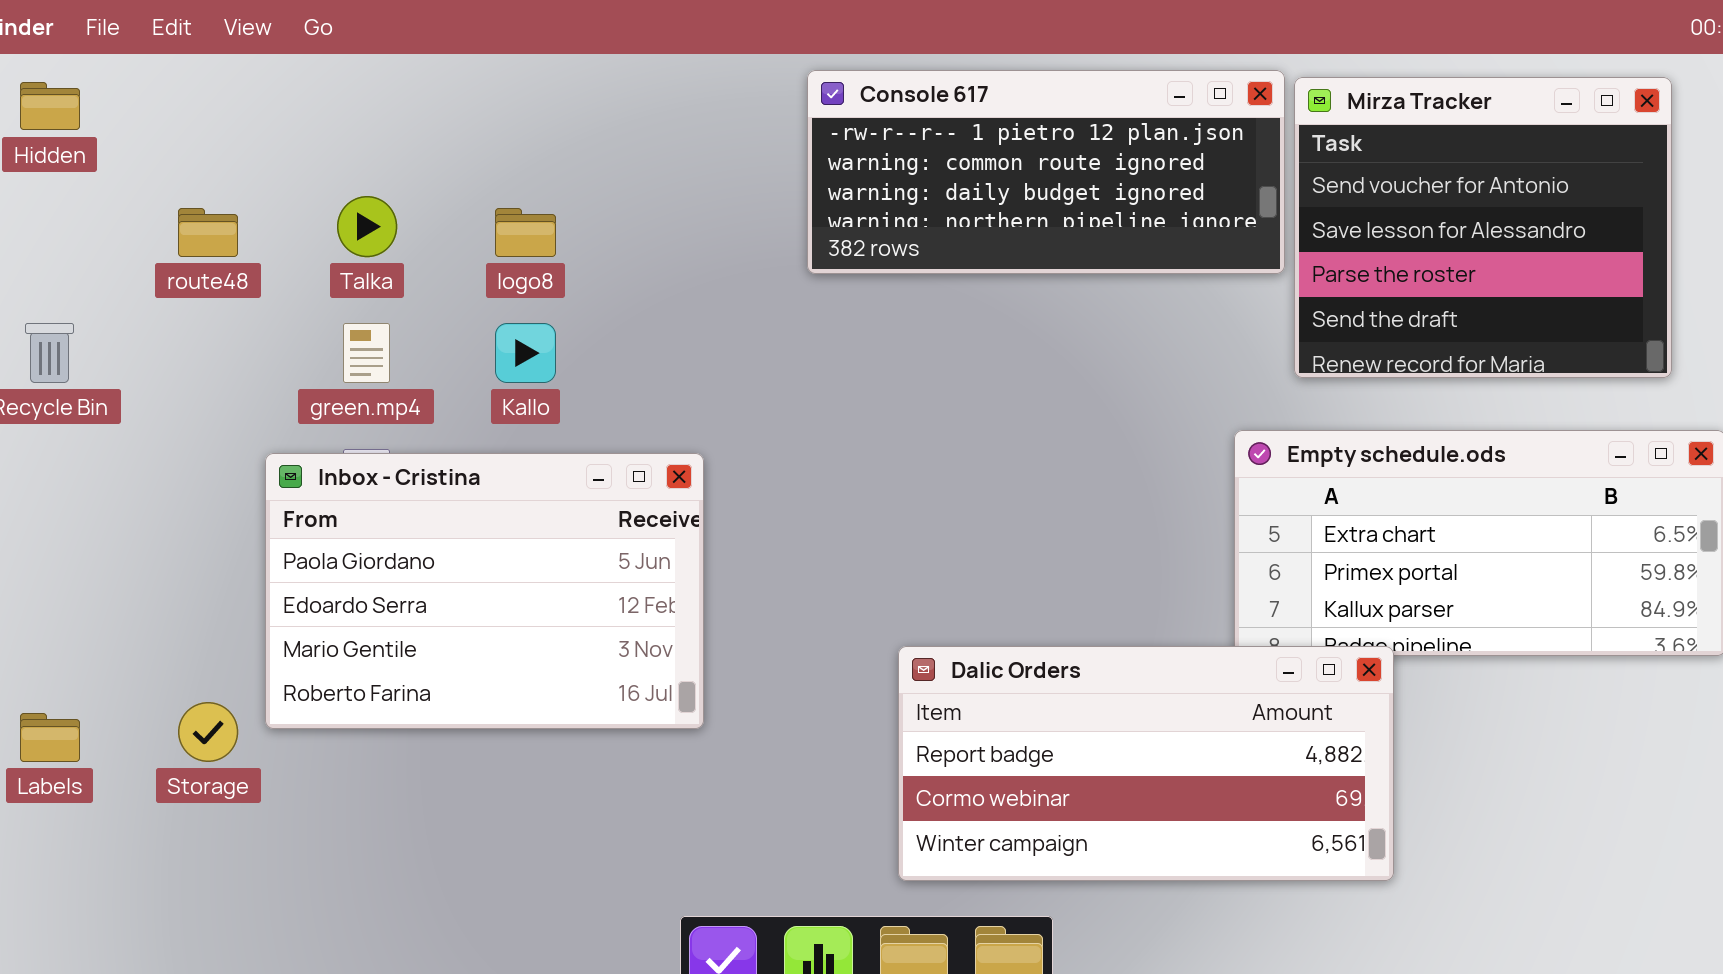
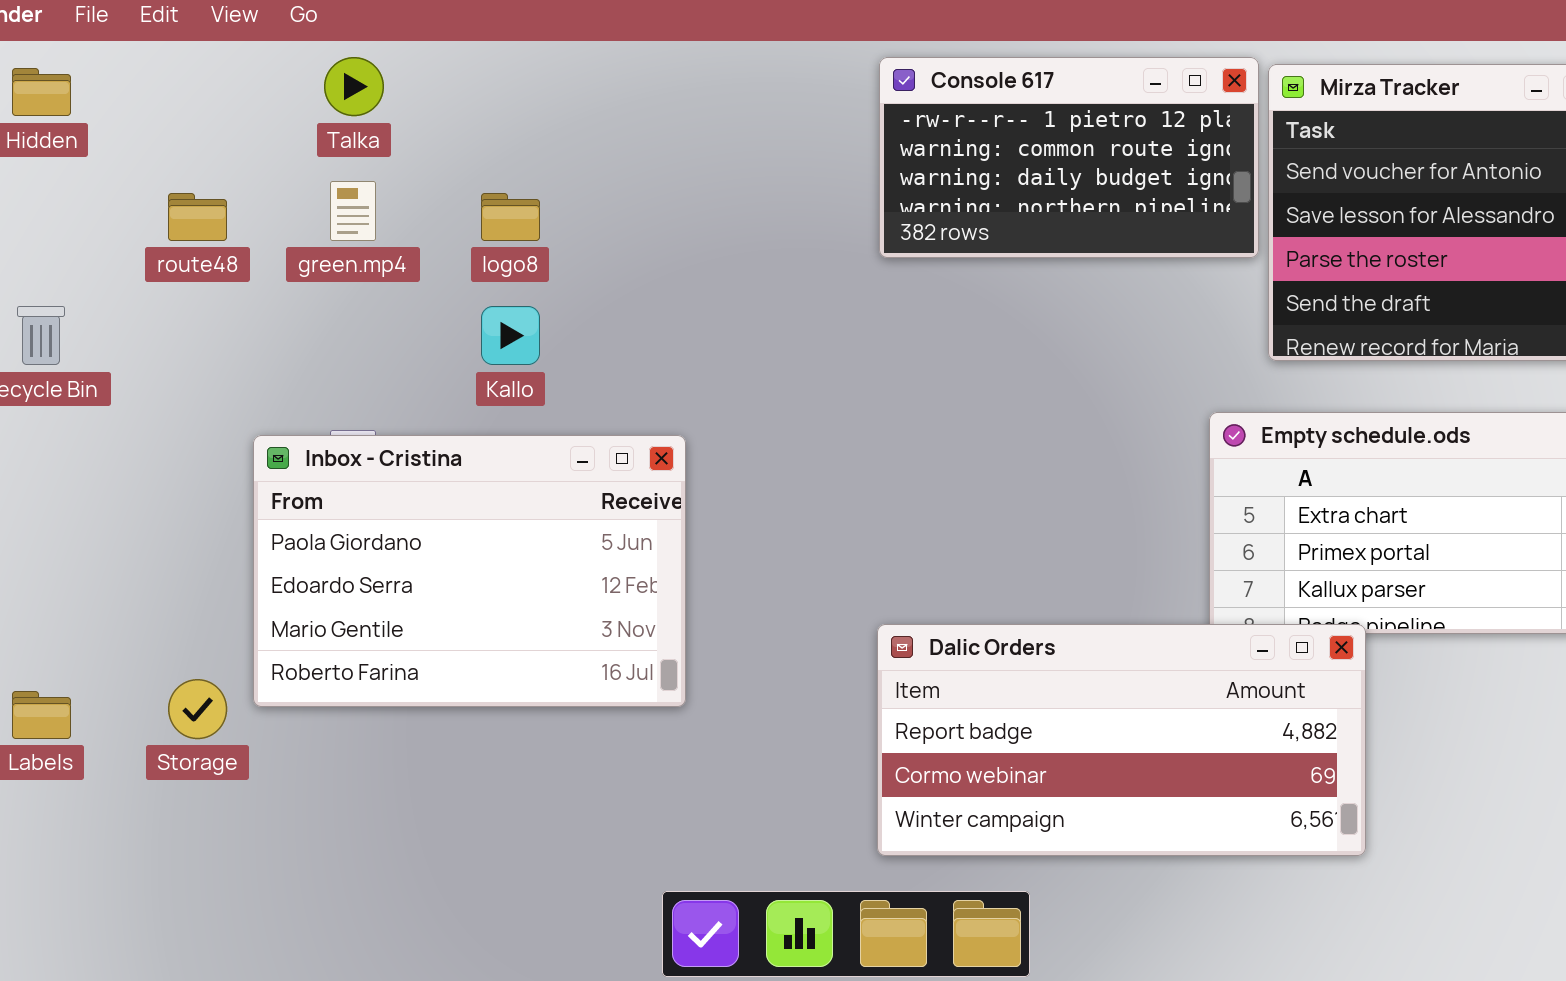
Console 617: [807,70,1285,274] -> [879,57,1259,258], resized
Talka: [337,196,397,257] -> [324,57,384,116], moved
green.mp4: [343,323,390,383] -> [330,181,376,241], moved

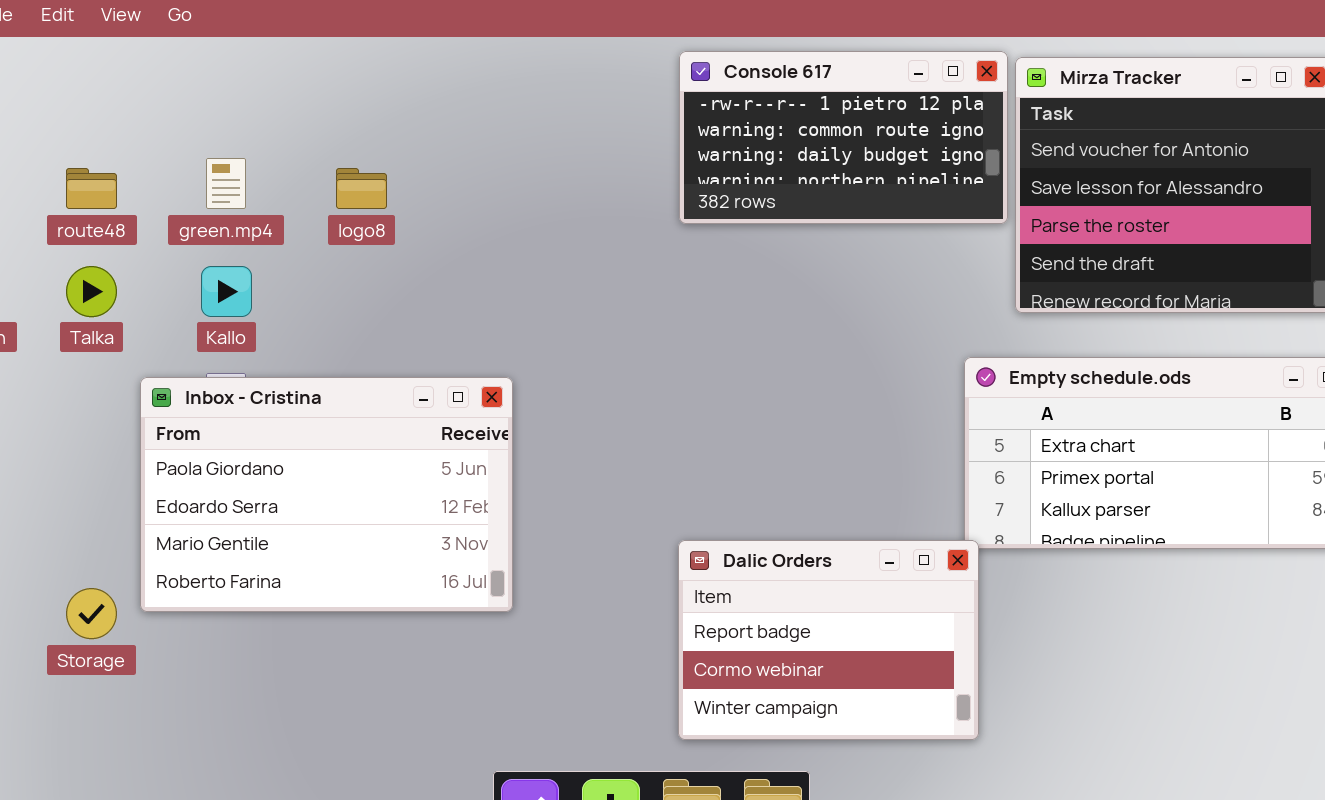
Talka: [324,57,384,116] -> [66,266,117,317], moved
Kallo: [481,306,540,365] -> [201,266,252,317], moved
Dalic Orders: [877,624,1366,856] -> [678,540,979,740], resized

